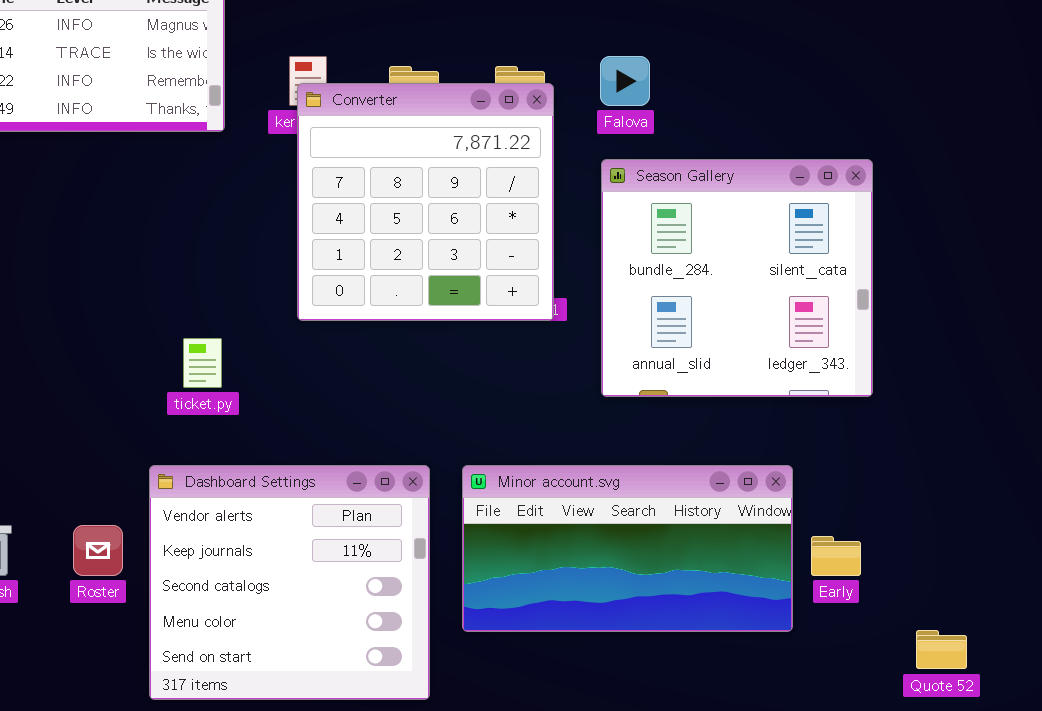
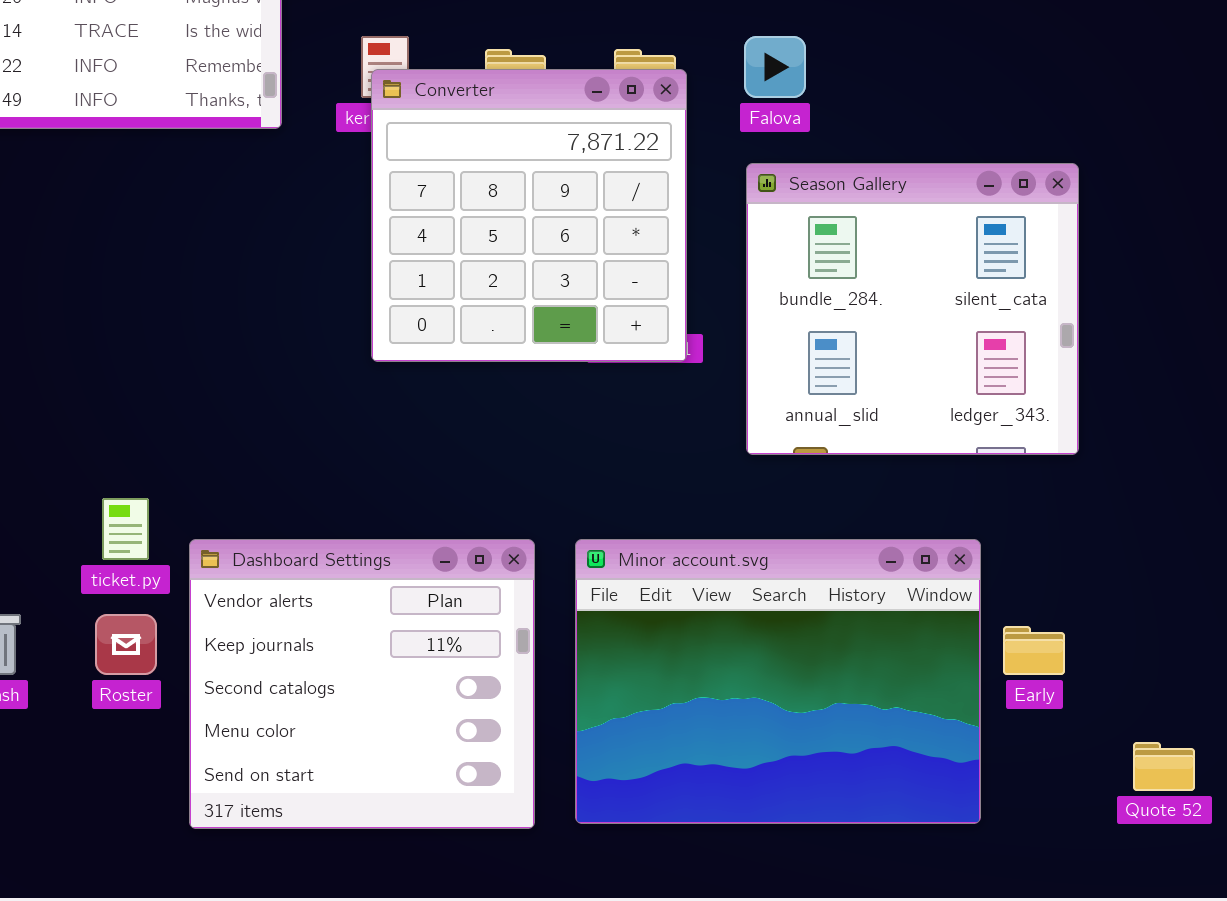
ticket.py: [183,338,222,388] -> [102,498,149,560], moved
Minor account.svg: [462,465,793,632] -> [575,539,981,824], resized

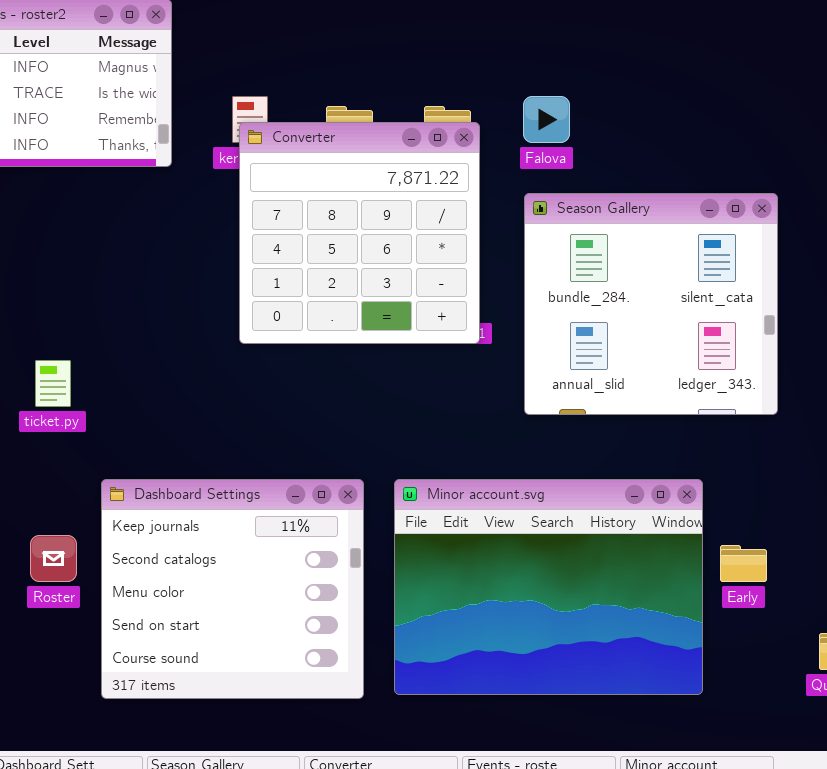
ticket.py: [102,498,149,560] -> [35,360,71,407], moved
Dashboard Settings: [189,539,535,829] -> [101,479,364,699], scrolled down 1 row

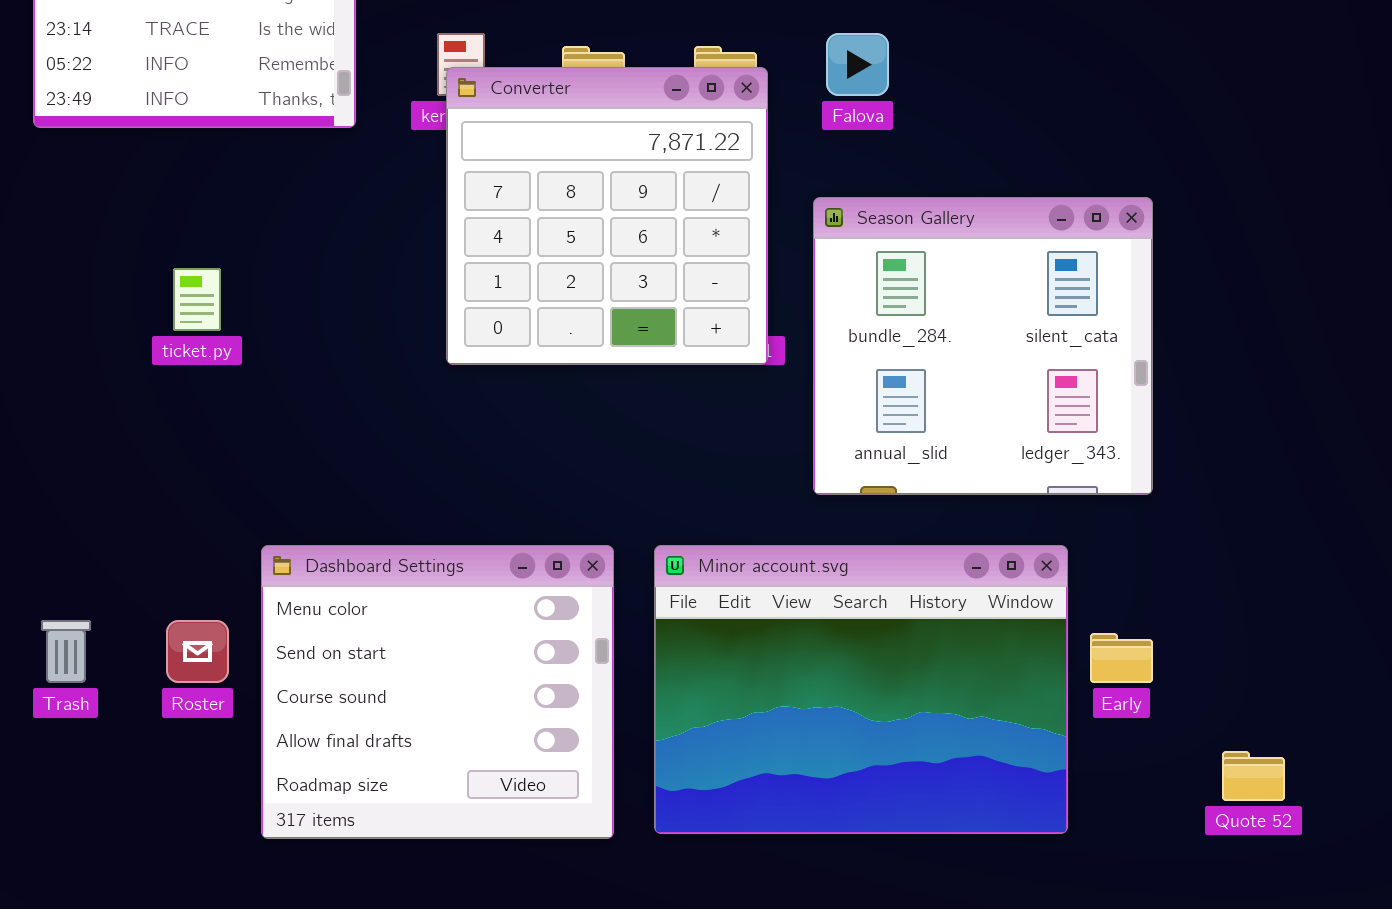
Season Gallery: [524,193,778,415] -> [813,197,1153,495], moved
ticket.py: [35,360,71,407] -> [173,268,221,331], moved
Dashboard Settings: [101,479,364,699] -> [261,545,614,839], scrolled down 2 rows

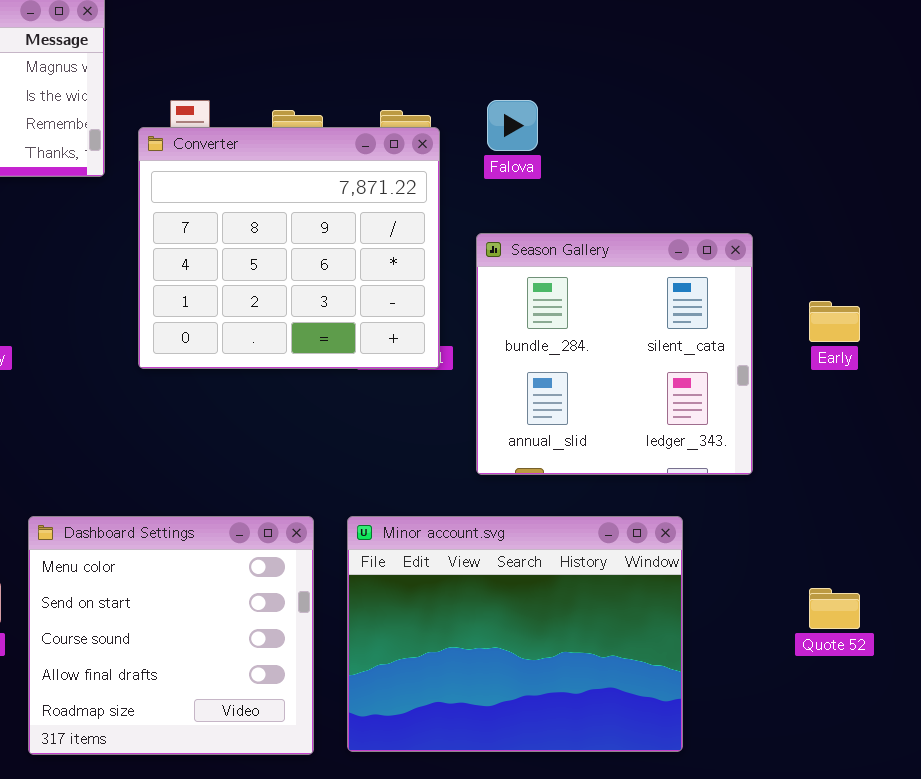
Converter: [446,67,768,365] -> [138,127,440,369], resized
Early: [1090,633,1153,683] -> [809,301,860,342], moved
Quote 52: [1222,751,1285,801] -> [809,588,860,629], moved

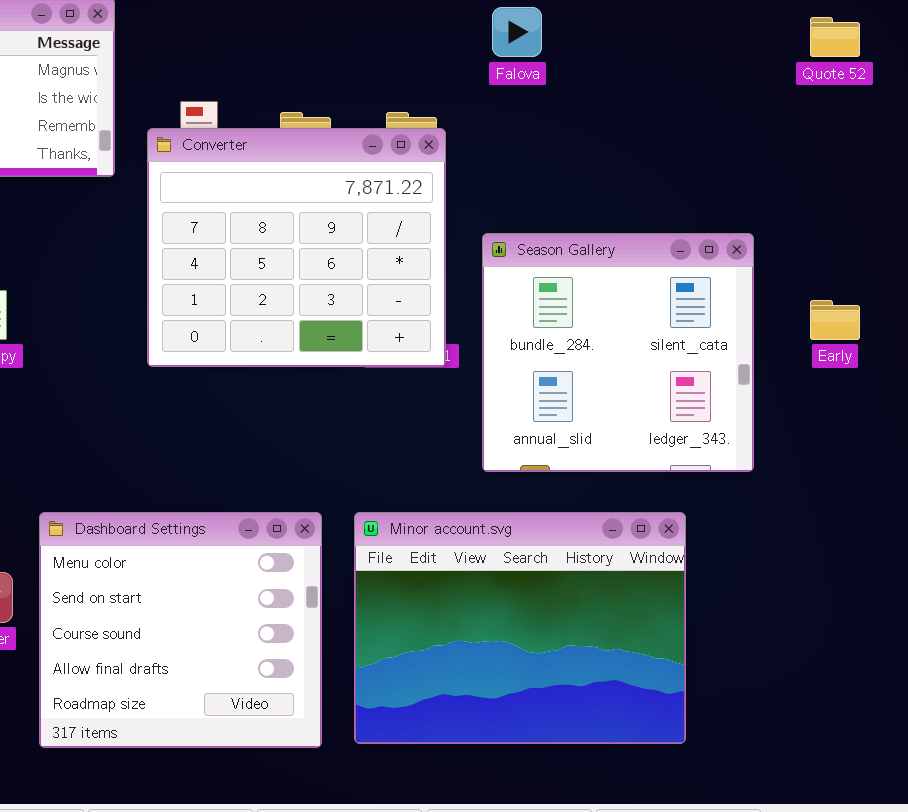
Falova: [487,100,538,151] -> [492,7,542,57], moved
Quote 52: [809,588,860,629] -> [810,17,860,57], moved

